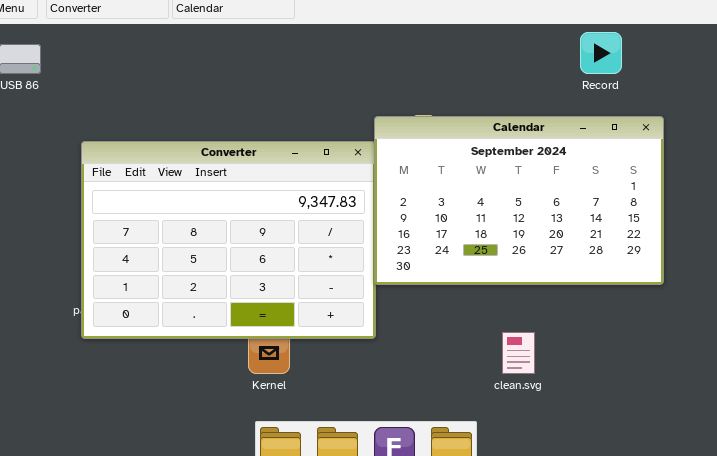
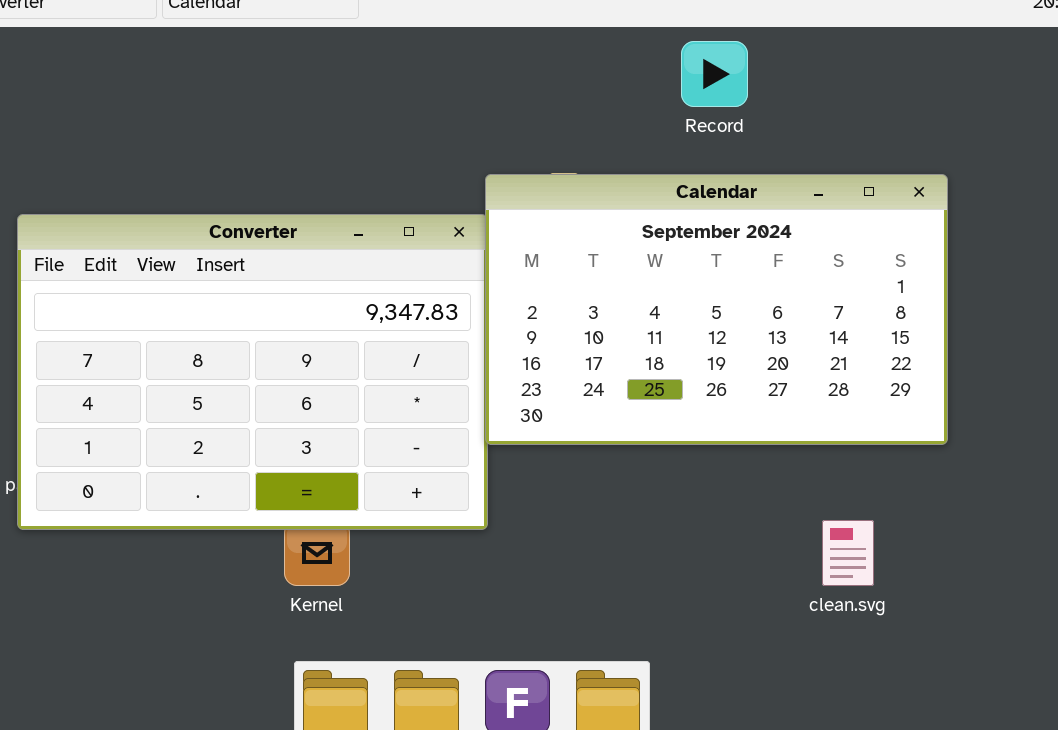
Record: [580,32,622,74] -> [681,41,748,107], moved
clean.svg: [502,332,535,374] -> [822,520,874,586], moved

